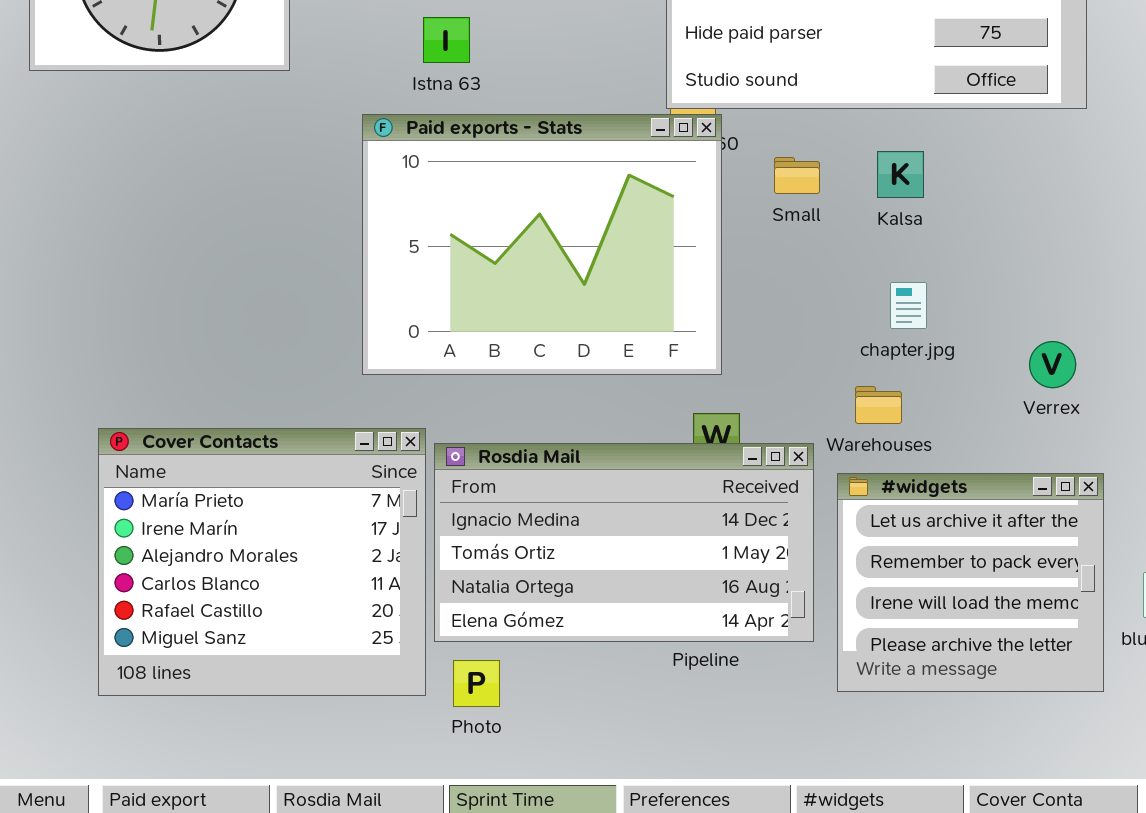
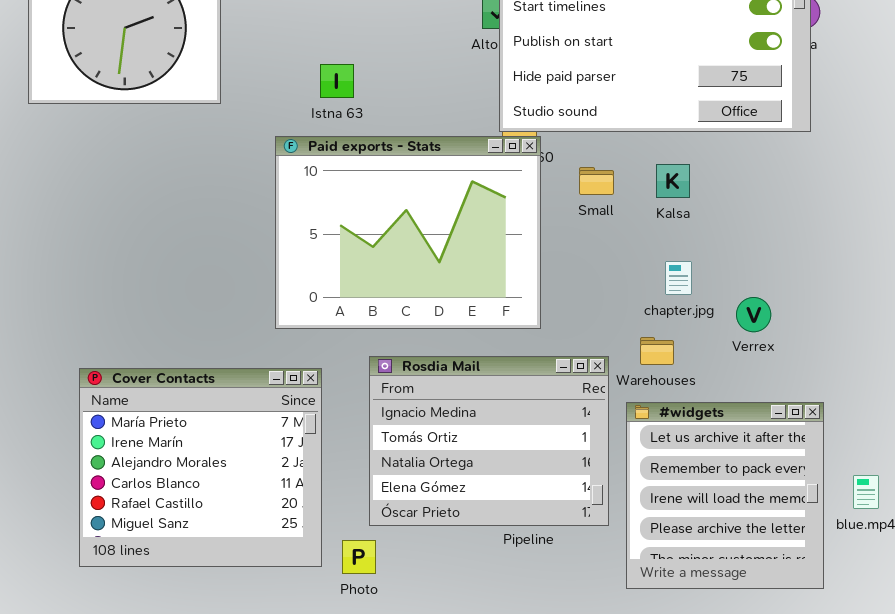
Verrex: [1029,341,1076,388] -> [736,297,771,332], moved
Rosdia Mail: [434,443,814,642] -> [369,356,609,526], resized
#widgets: [837,473,1104,692] -> [626,402,824,589], resized

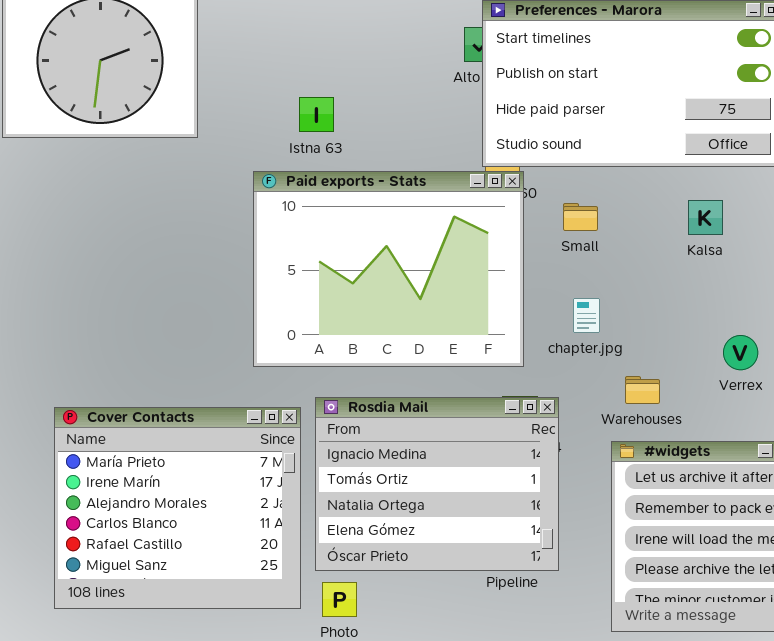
Kalsa: [656,164,690,198] -> [688,200,723,235], moved
chapter.jpg: [665,261,692,295] -> [573,298,600,333], moved
Rosdia Mail: [369,356,609,526] -> [315,397,559,571], moved

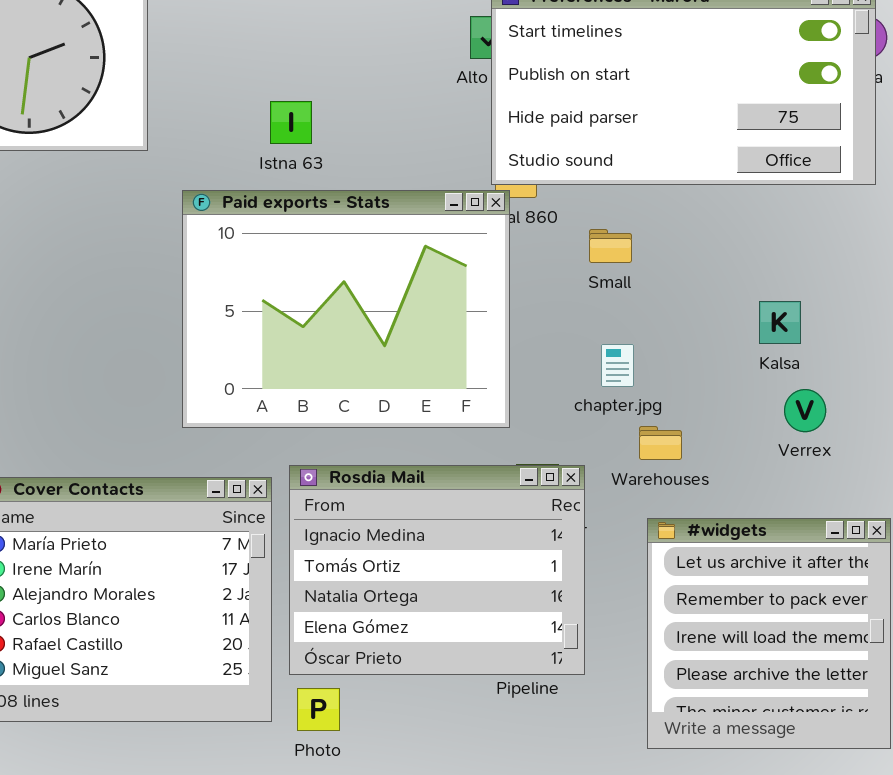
Paid exports - Stats: [253,171,524,367] -> [182,190,510,428], moved
Kalsa: [688,200,723,235] -> [759,301,801,344], moved
Warehouses: [625,376,660,404] -> [639,426,682,460], moved

